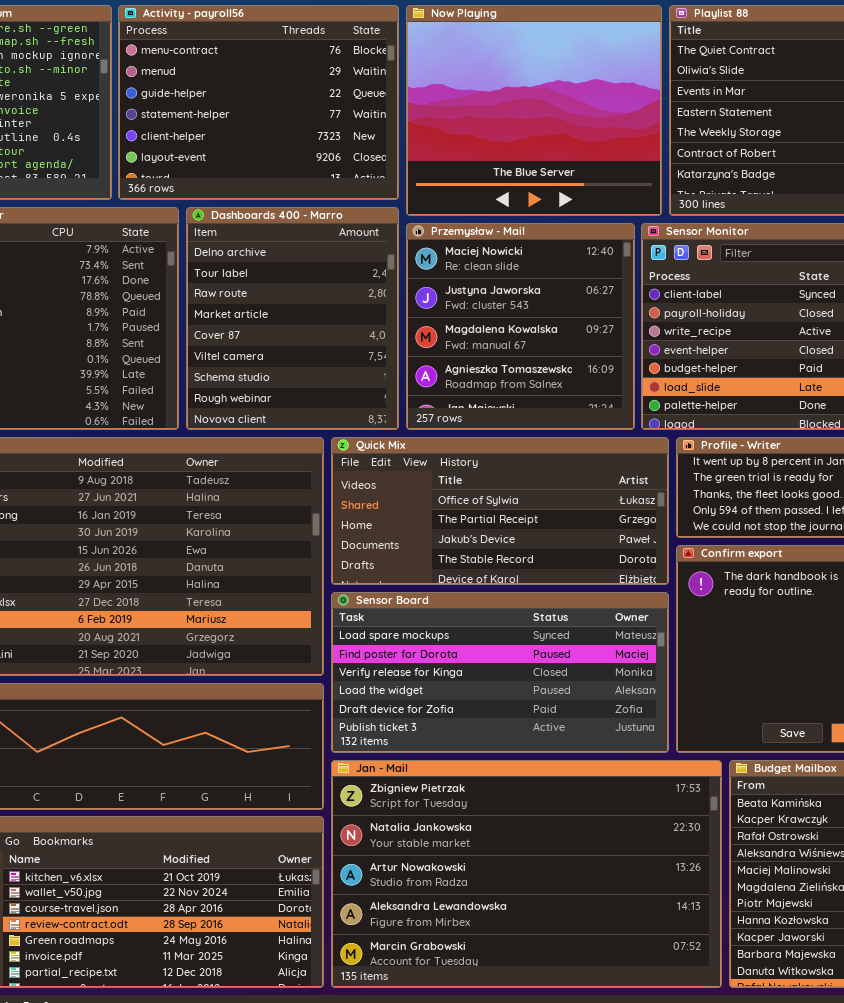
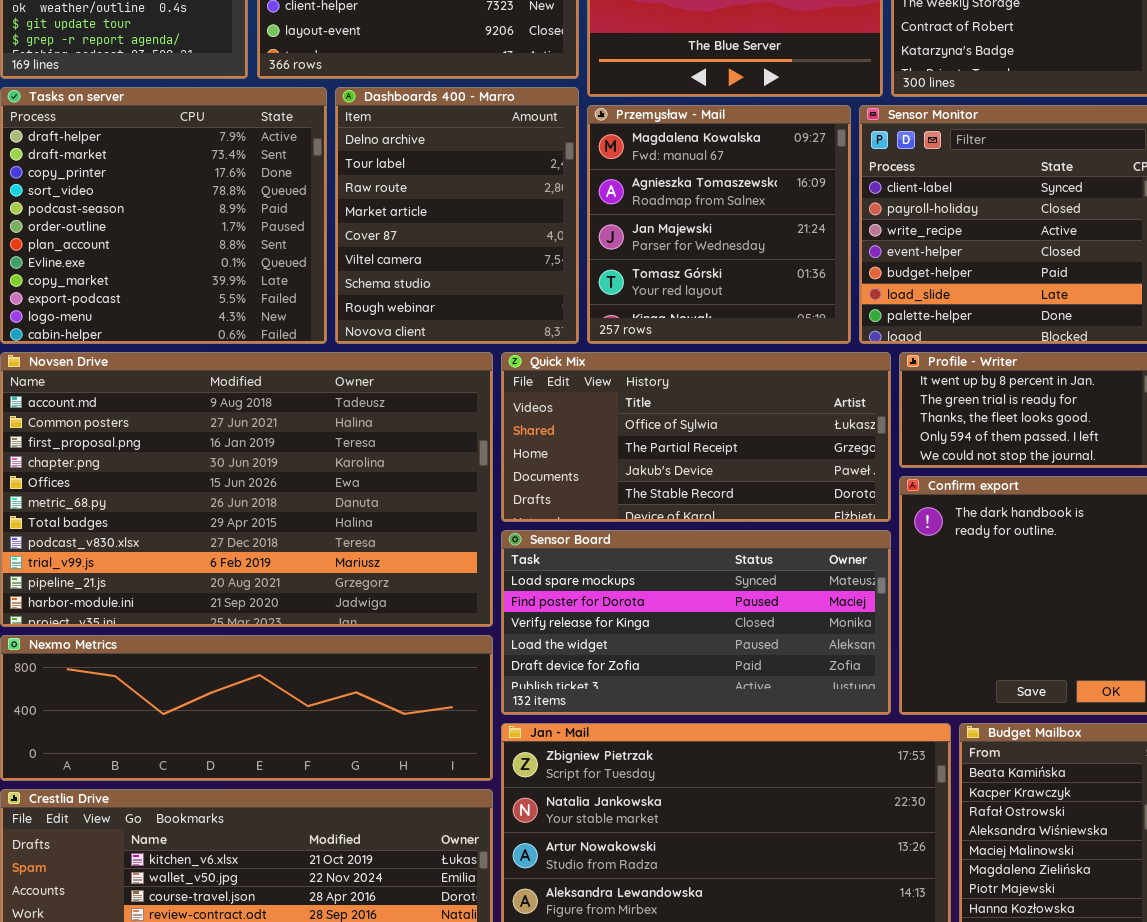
Przemysław - Mail: [406,223,635,430] -> [587,105,851,344], scrolled down 2 rows

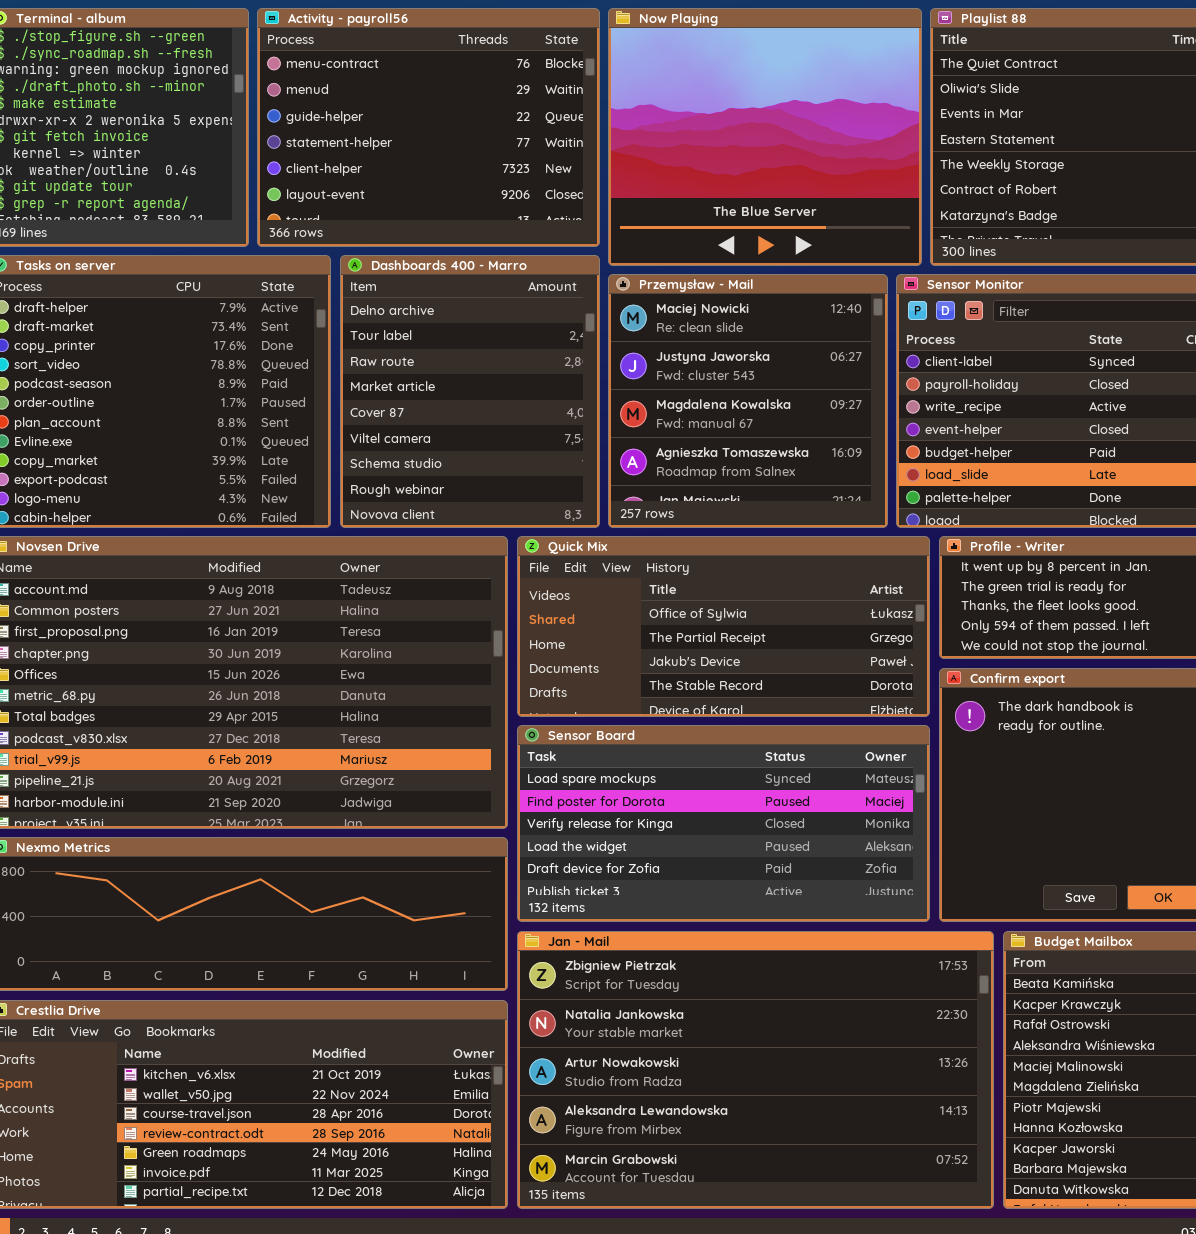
Przemysław - Mail: [587,105,851,344] -> [608,274,888,528], scrolled up 2 rows

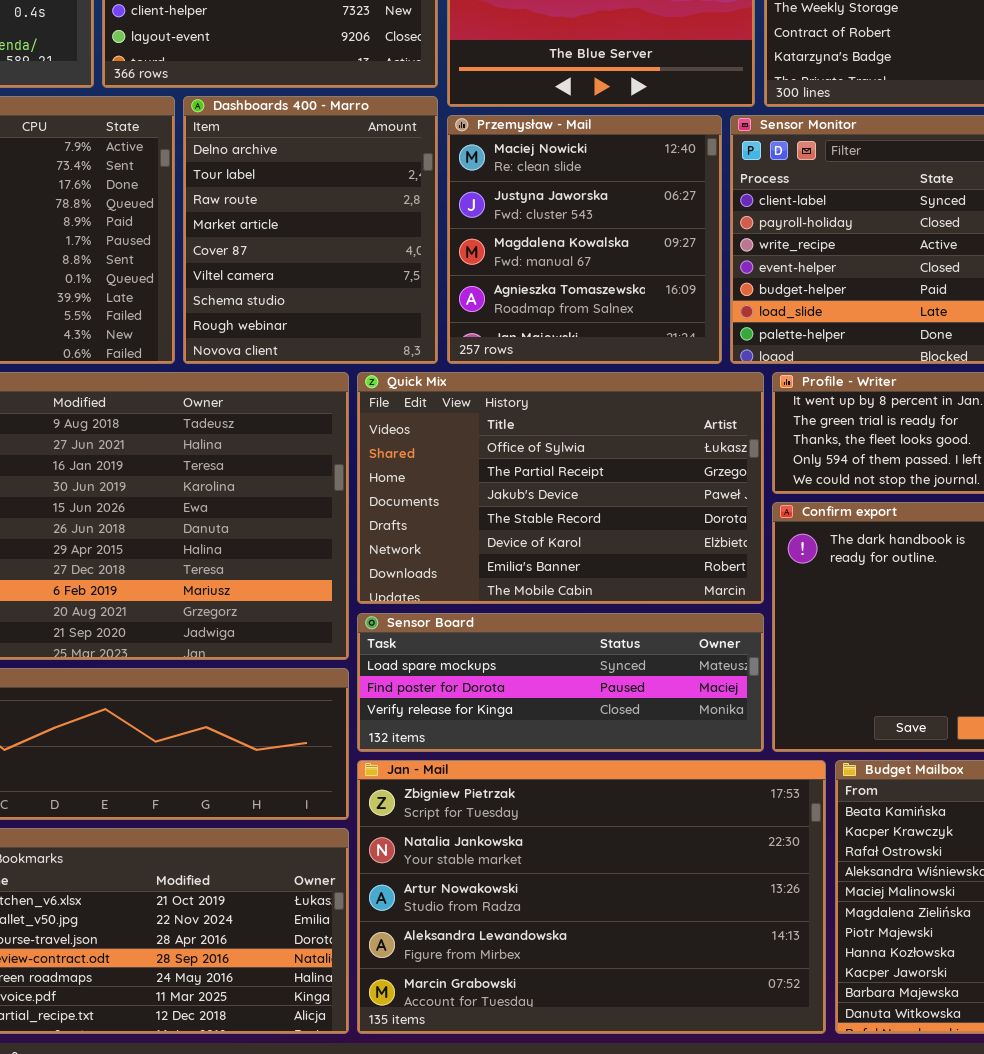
Quick Mix: [517,536,930,717] -> [357,372,764,604], resized
Sensor Board: [517,725,930,922] -> [357,613,764,752], resized

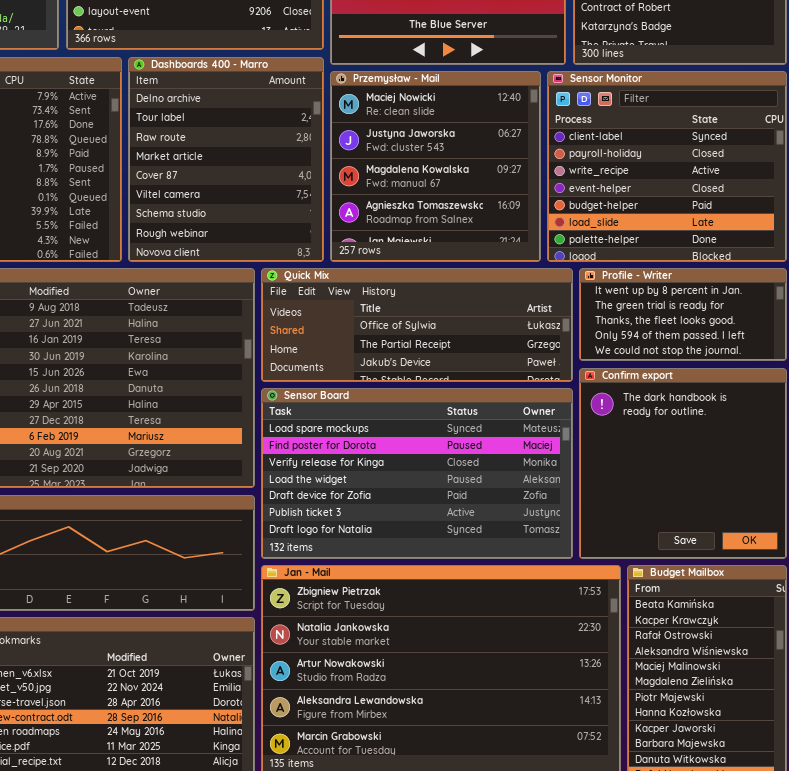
Quick Mix: [357,372,764,604] -> [261,268,573,382], resized
Sensor Board: [357,613,764,752] -> [261,388,573,559], resized

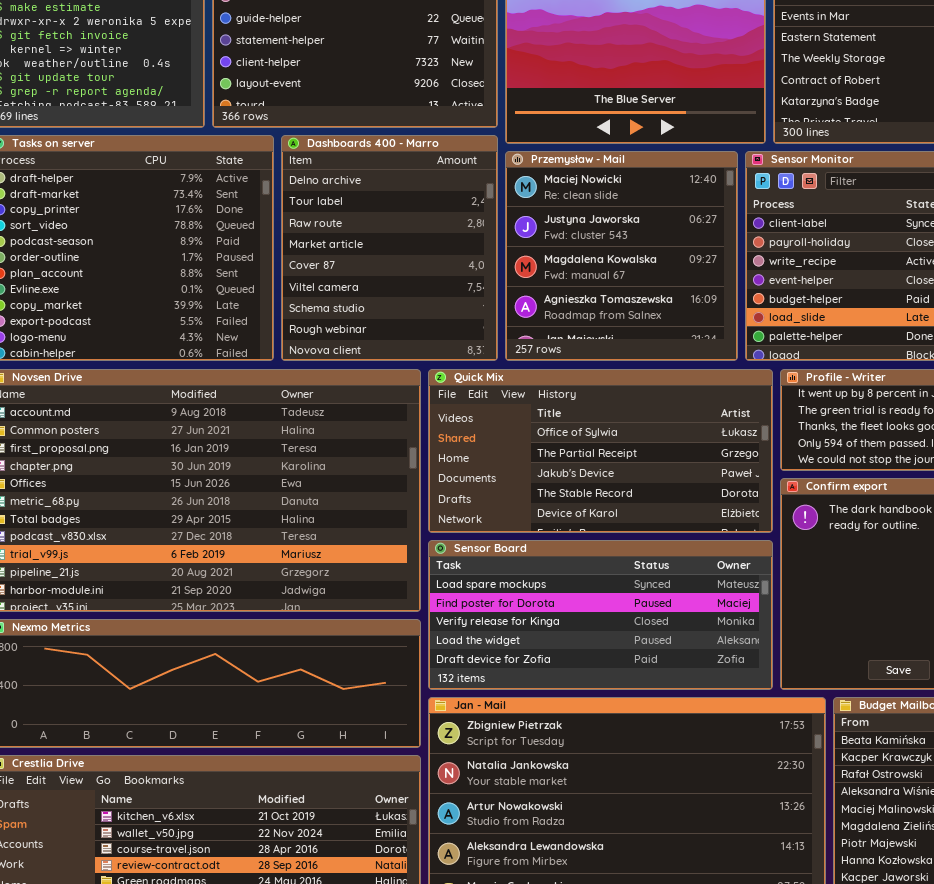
Quick Mix: [261,268,573,382] -> [428,369,773,533], resized
Sensor Board: [261,388,573,559] -> [428,540,773,690], resized

